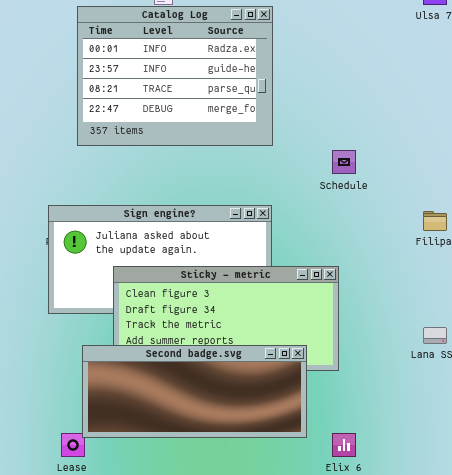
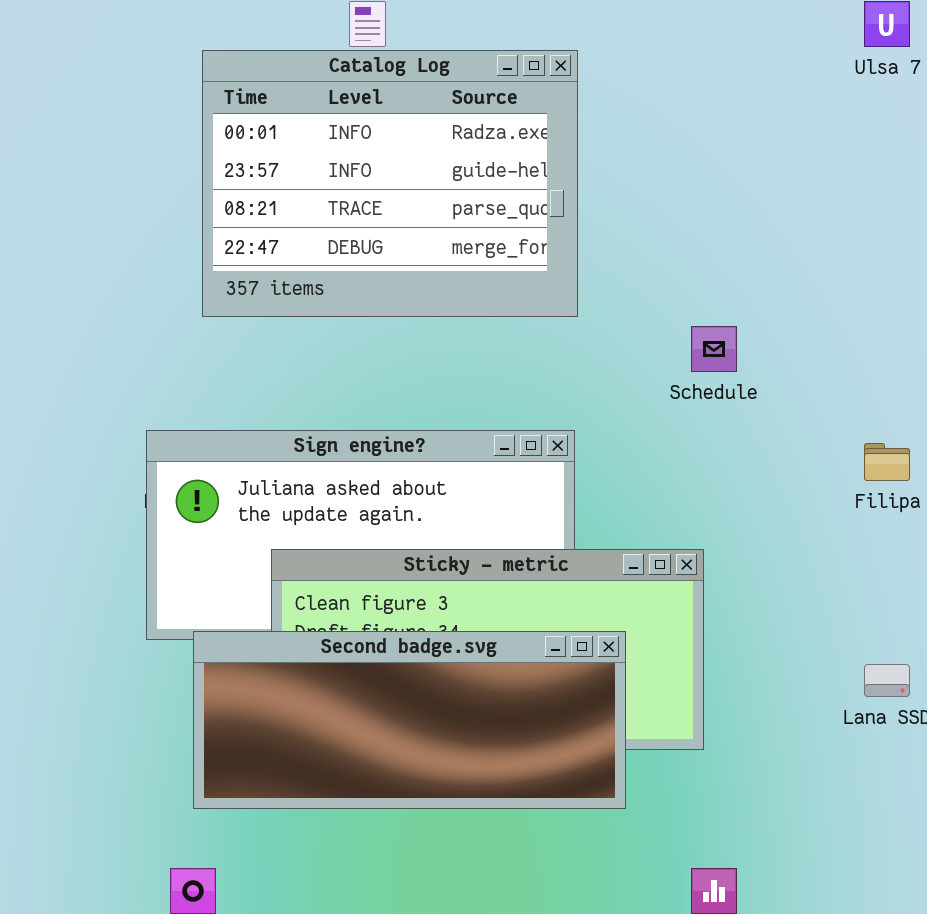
Second badge.svg: [82,345,307,438] -> [193,631,626,809], moved

